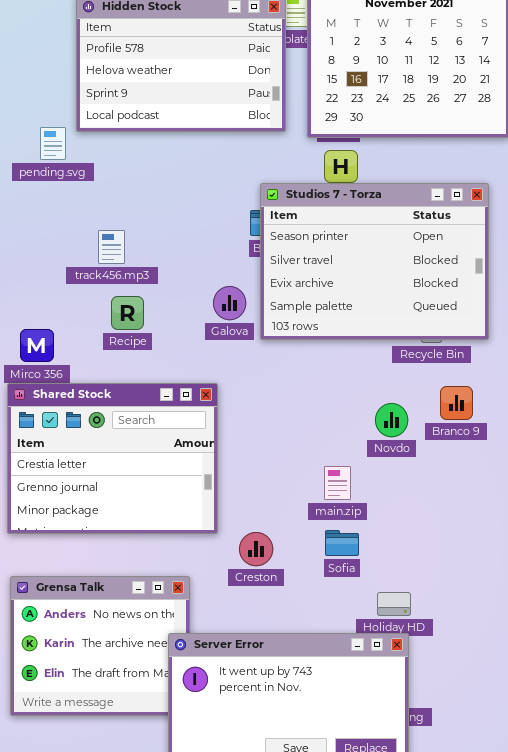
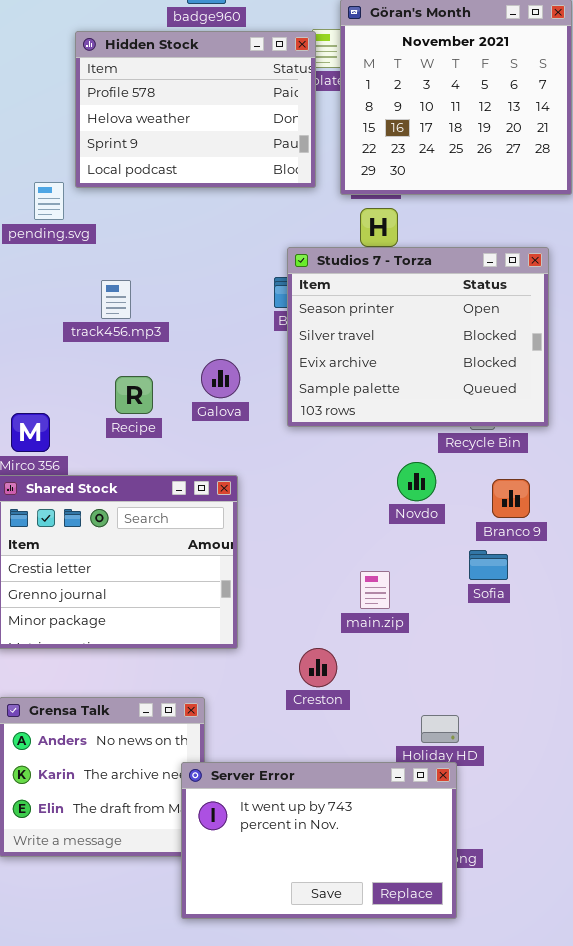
track456.mp3: [98,230,125,264] -> [101,280,131,319], moved
Galova: [213,286,246,320] -> [201,359,240,398], moved
Novdo: [375,403,408,437] -> [397,462,436,501], moved
Sofia: [325,530,359,556] -> [469,550,508,580], moved
Creston: [239,532,273,566] -> [299,648,337,687], moved

